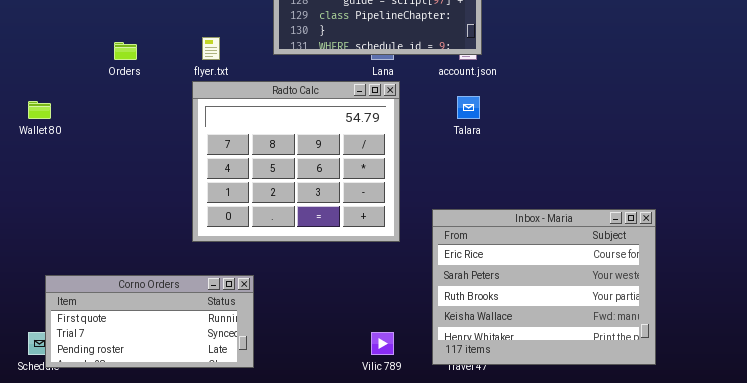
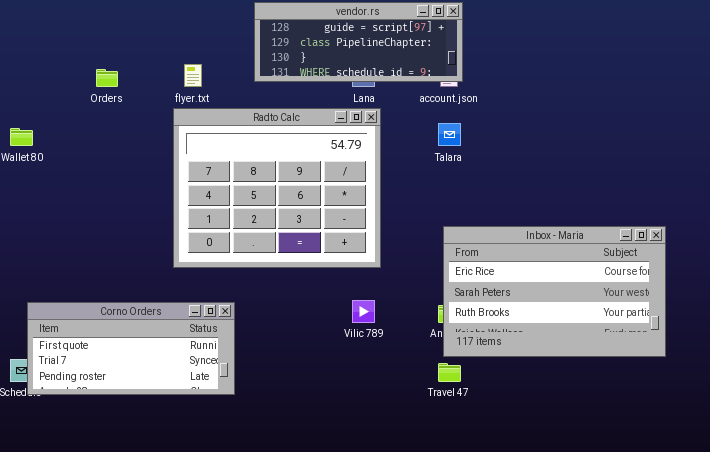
Inbox - Maria: [432,209,656,365] -> [443,226,666,357], moved, resized
Vilic 789: [371,332,394,355] -> [352,300,375,323], moved

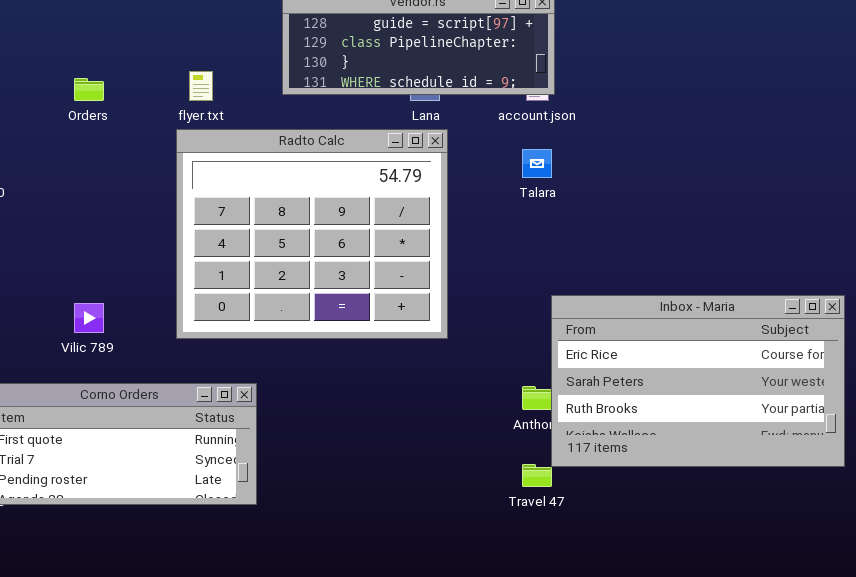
Inbox - Maria: [443,226,666,357] -> [551,295,845,467], moved
Vilic 789: [352,300,375,323] -> [74,303,104,333], moved

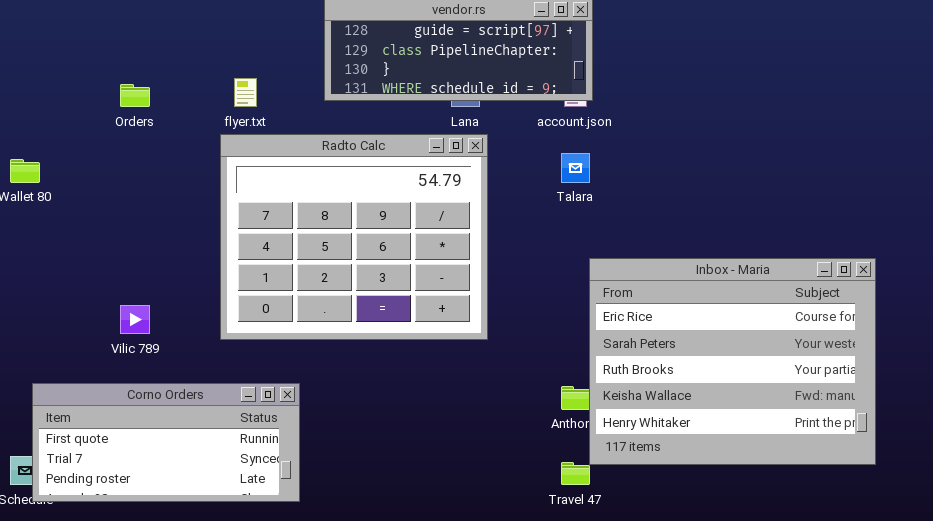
Inbox - Maria: [551,295,845,467] -> [589,258,876,465], resized

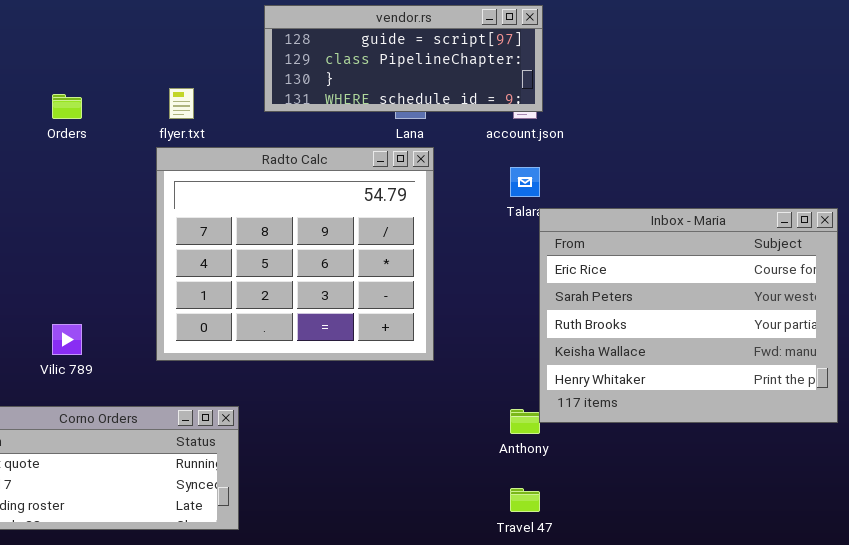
Inbox - Maria: [589,258,876,465] -> [539,208,838,423], moved

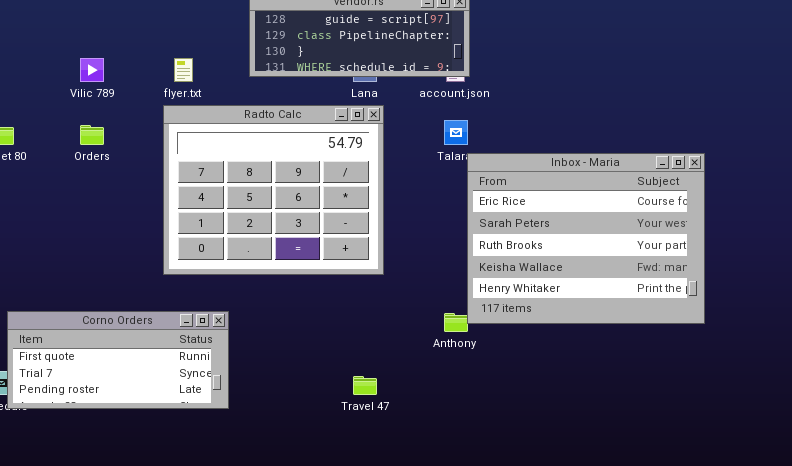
Orders: [52,94,82,119] -> [80,125,104,145], moved
Vilic 789: [52,324,82,355] -> [80,58,104,82], moved
Travel 47: [510,488,540,512] -> [353,376,377,395], moved

